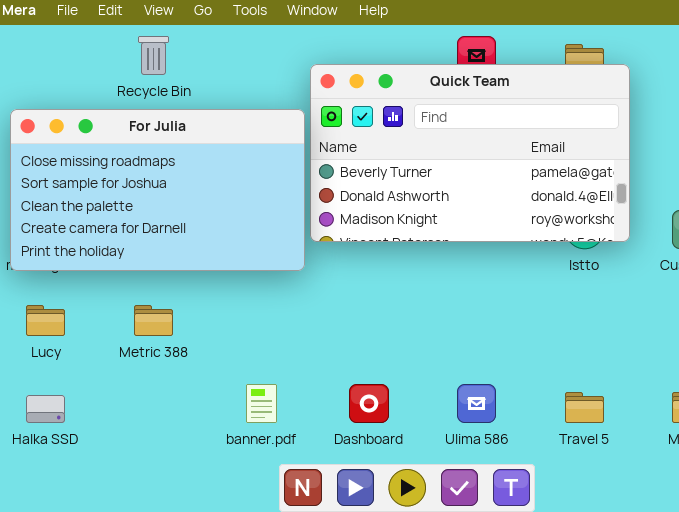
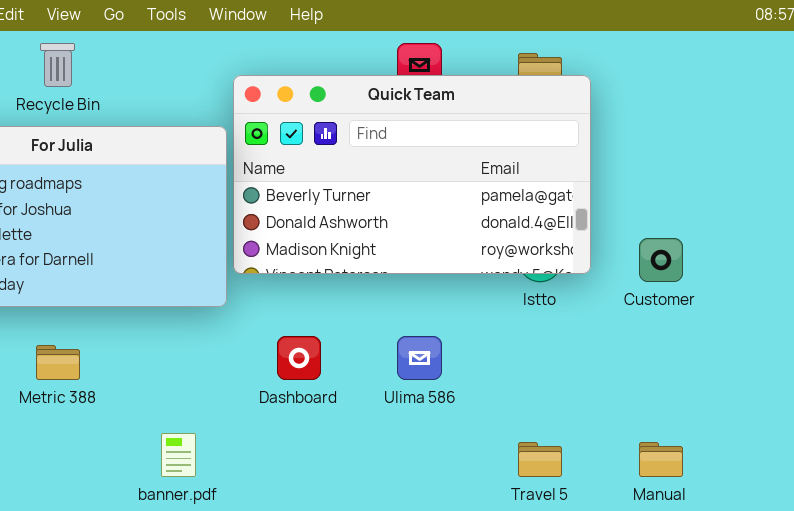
Dashboard: [349,384,389,423] -> [277,336,321,380], moved
Ulima 586: [457,384,496,423] -> [397,336,442,380], moved

